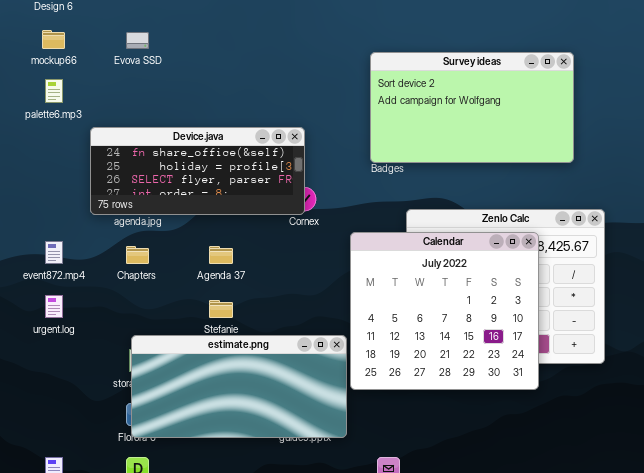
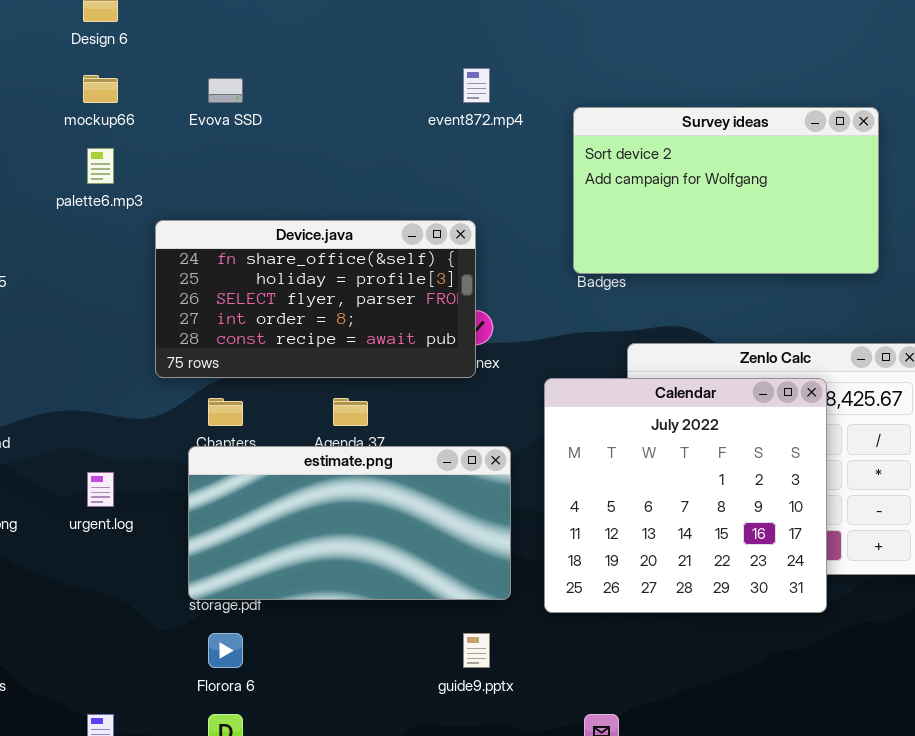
Device.java: [90,127,305,215] -> [155,220,476,378], resized
event872.mp4: [45,241,63,264] -> [463,68,490,103], moved
estimate.png: [131,335,347,438] -> [188,446,511,600], moved

